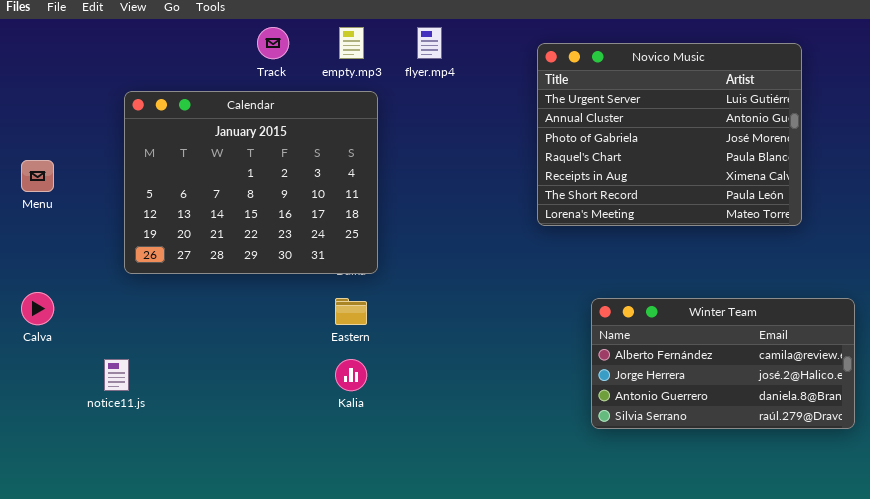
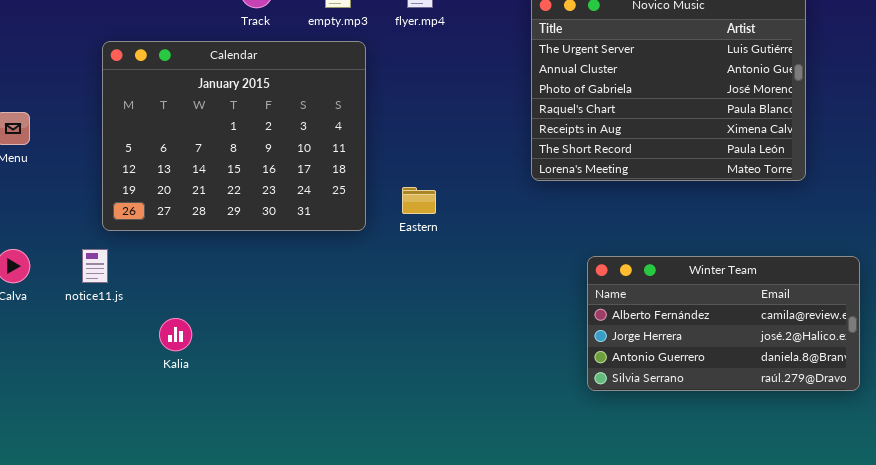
Eastern: [335,298,367,325] -> [402,187,436,214], moved
notice11.js: [104,359,129,391] -> [82,249,108,283], moved
Kalia: [335,359,367,391] -> [159,318,192,351], moved

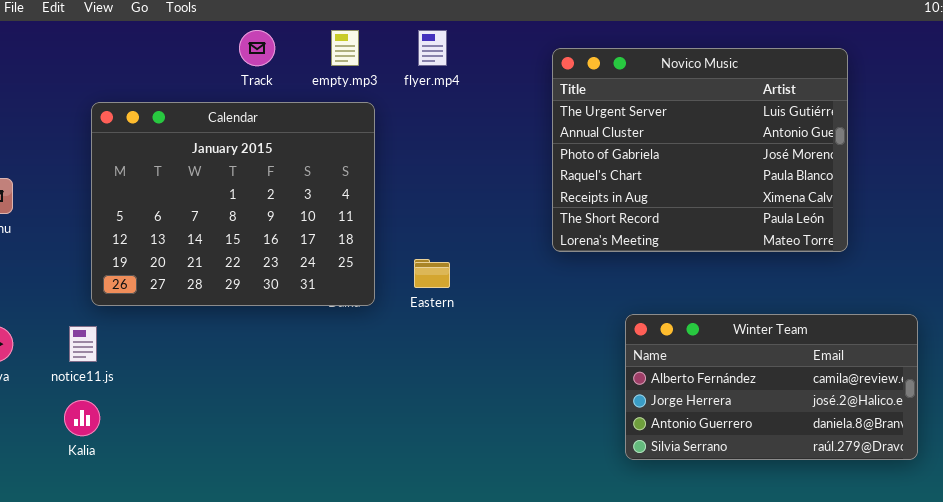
Winter Team: [587,256,860,391] -> [625,314,918,460], moved
Kalia: [159,318,192,351] -> [64,400,100,436], moved

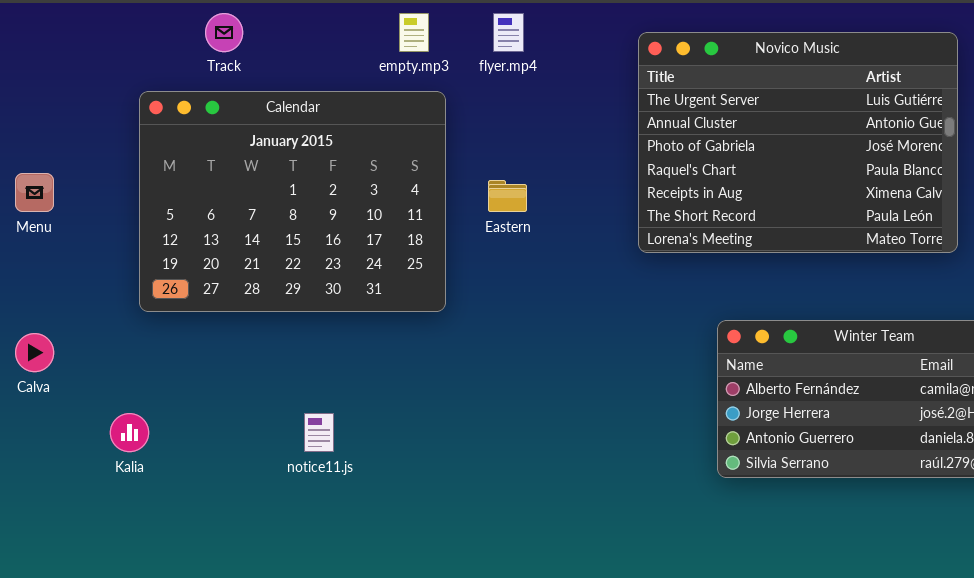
Track: [239,30,275,66] -> [205,13,243,52], moved
Eastern: [414,259,450,288] -> [488,180,527,212], moved
notice11.js: [69,326,97,362] -> [304,413,334,452], moved

